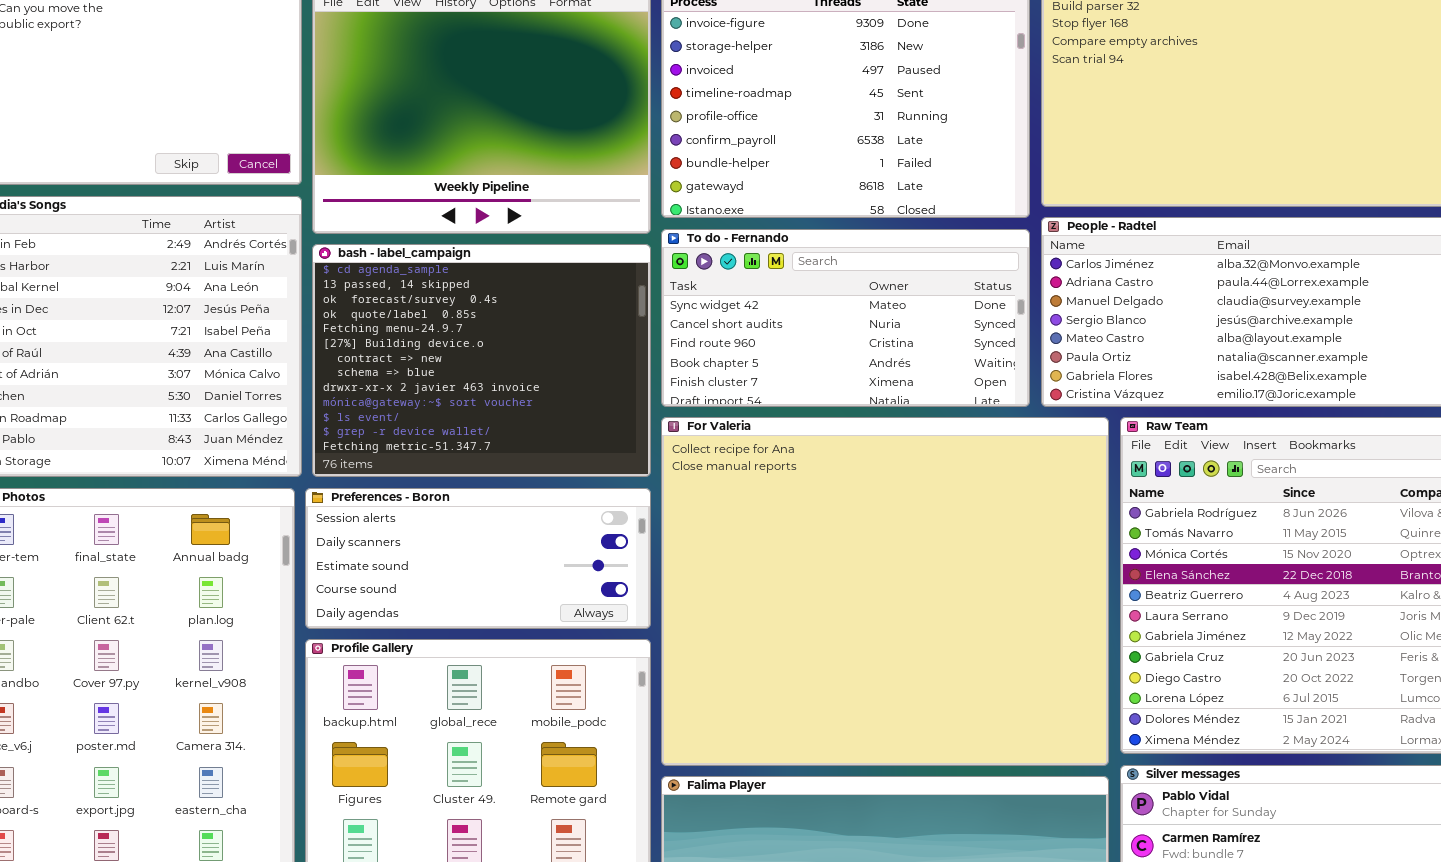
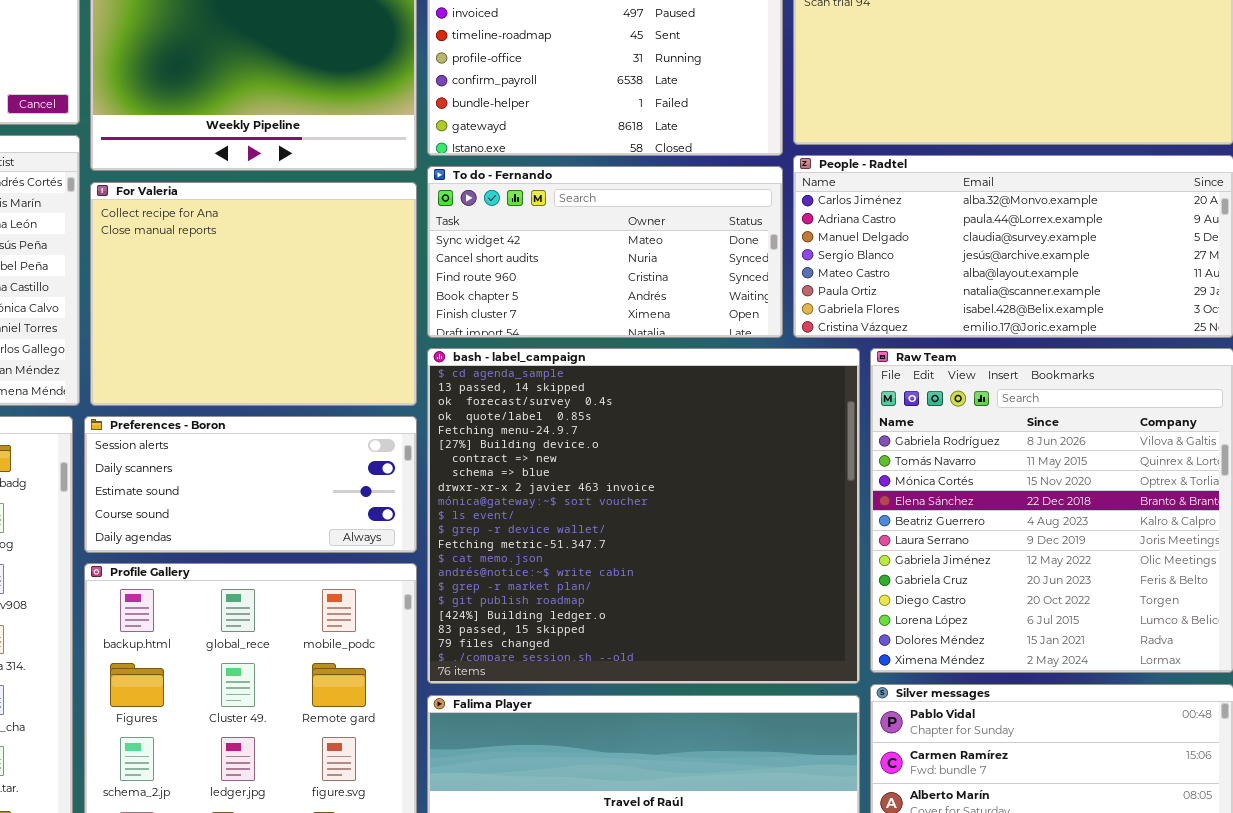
bash - label_campaign: [312,244,651,477] -> [427,348,860,684], moved, resized
For Valeria: [661,417,1109,766] -> [90,182,417,406], moved, resized

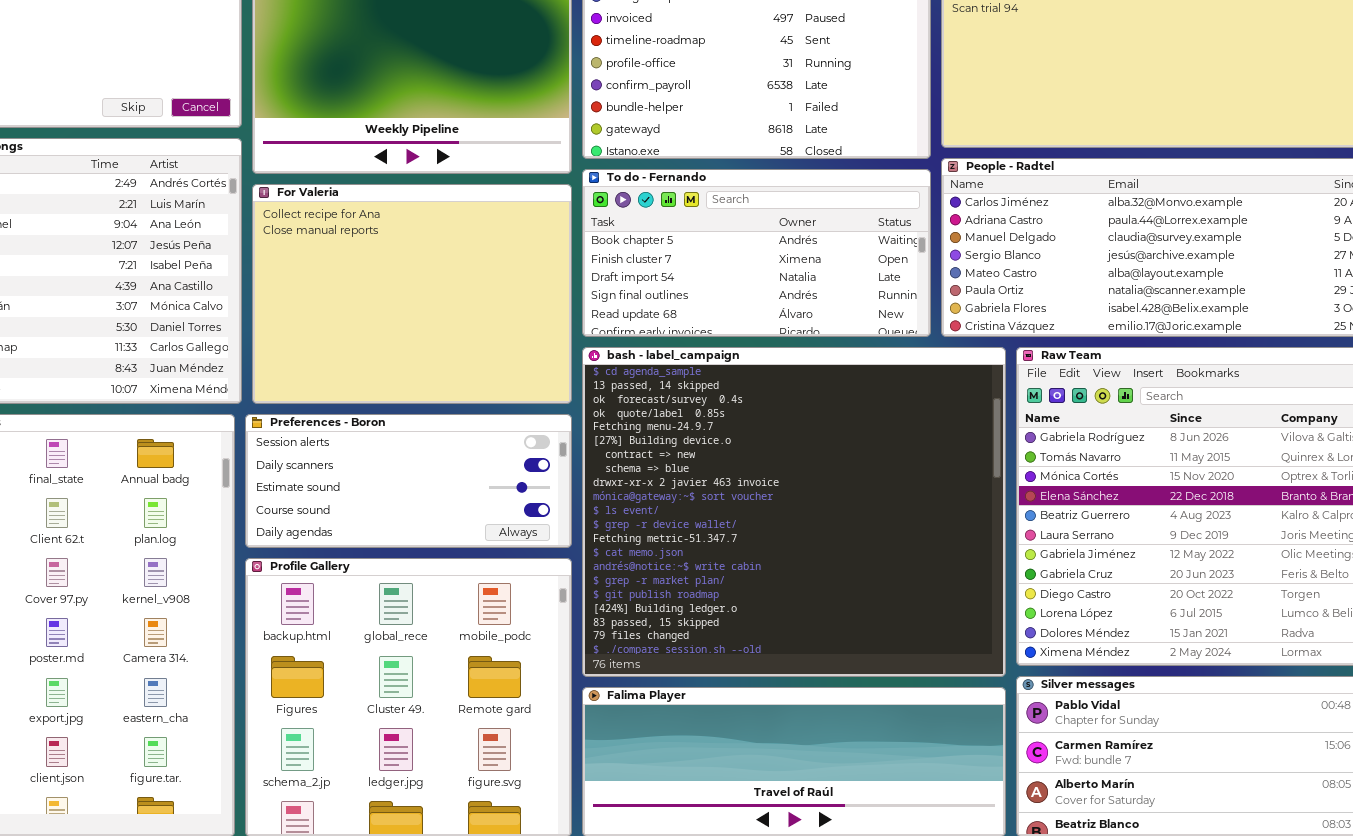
To do - Fernando: [427,166,783,338] -> [582,169,931,337], scrolled down 3 rows

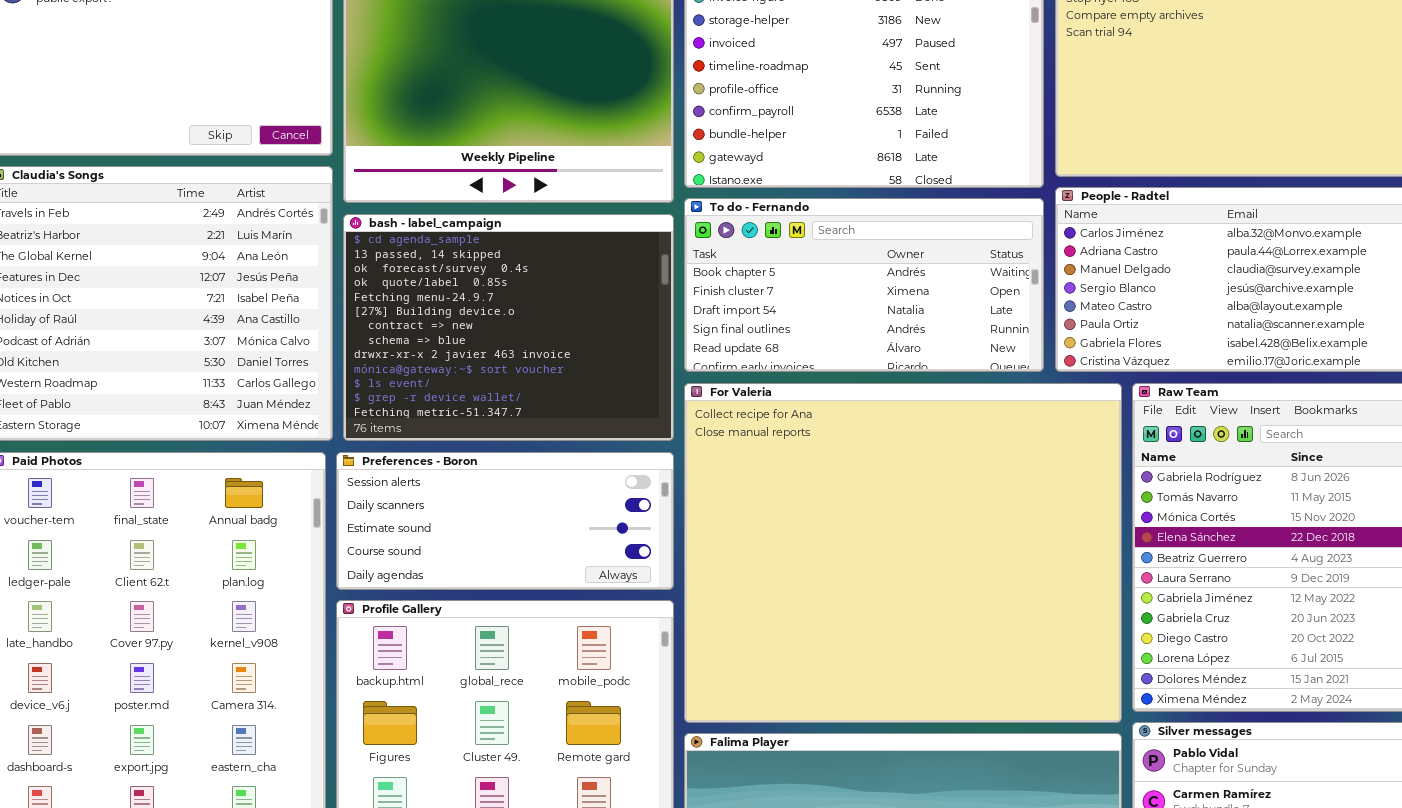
For Valeria: [252,184,572,404] -> [684,383,1122,723], moved, resized
bash - label_campaign: [582,347,1006,677] -> [343,214,674,441], moved, resized

